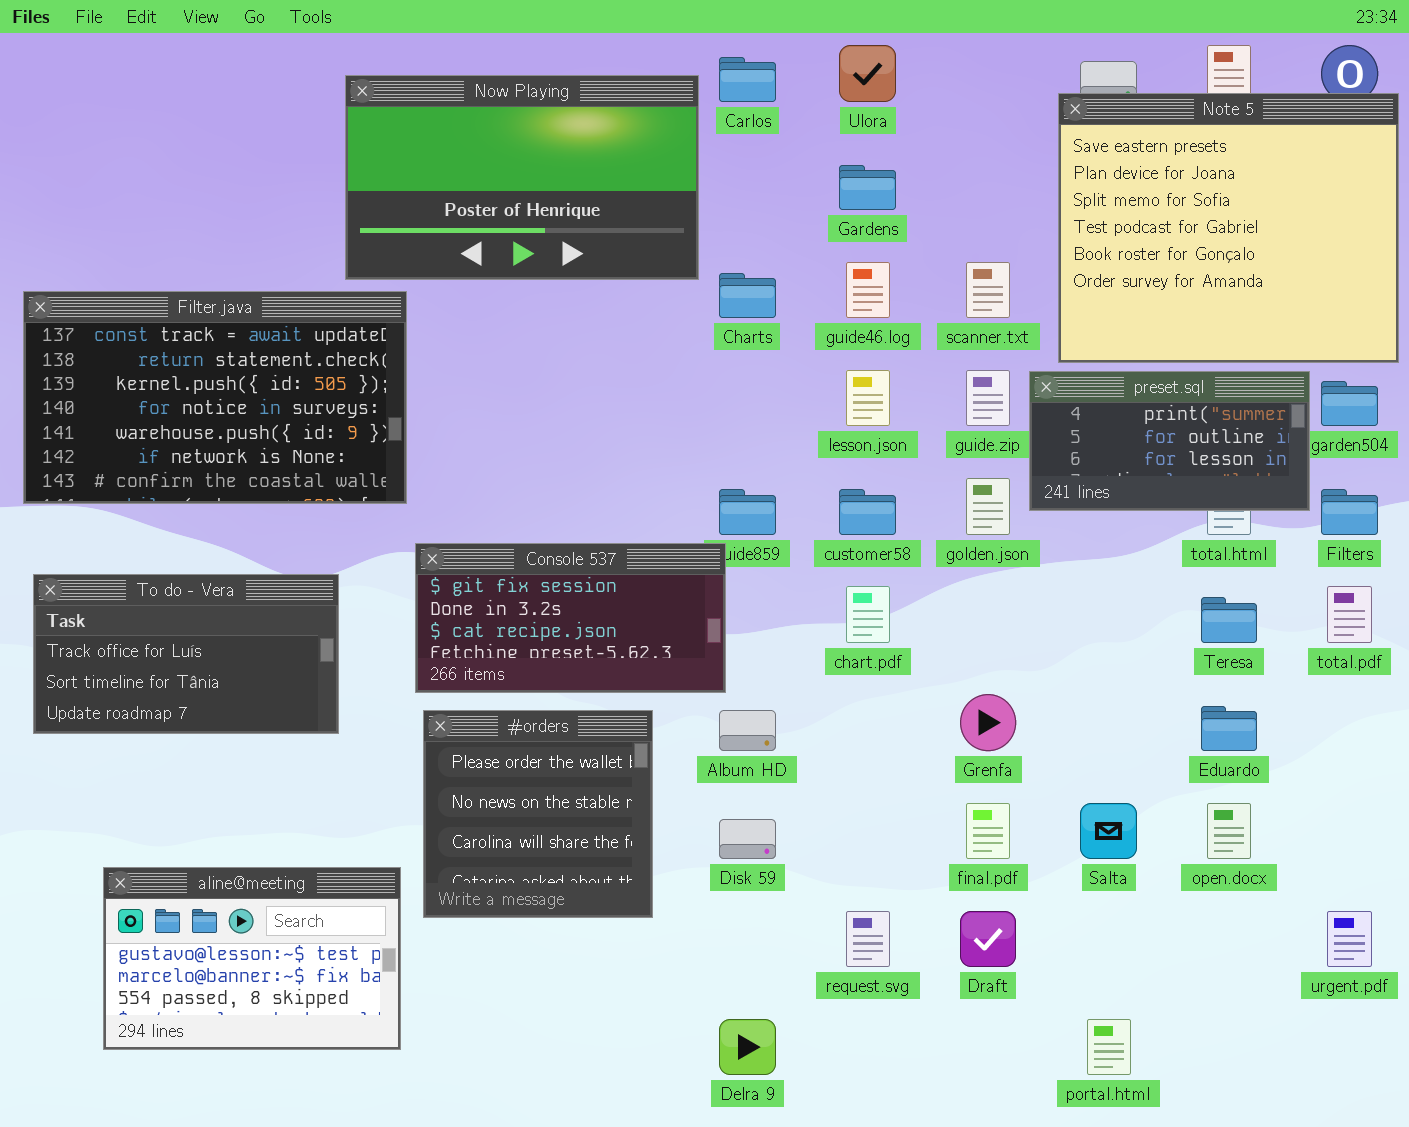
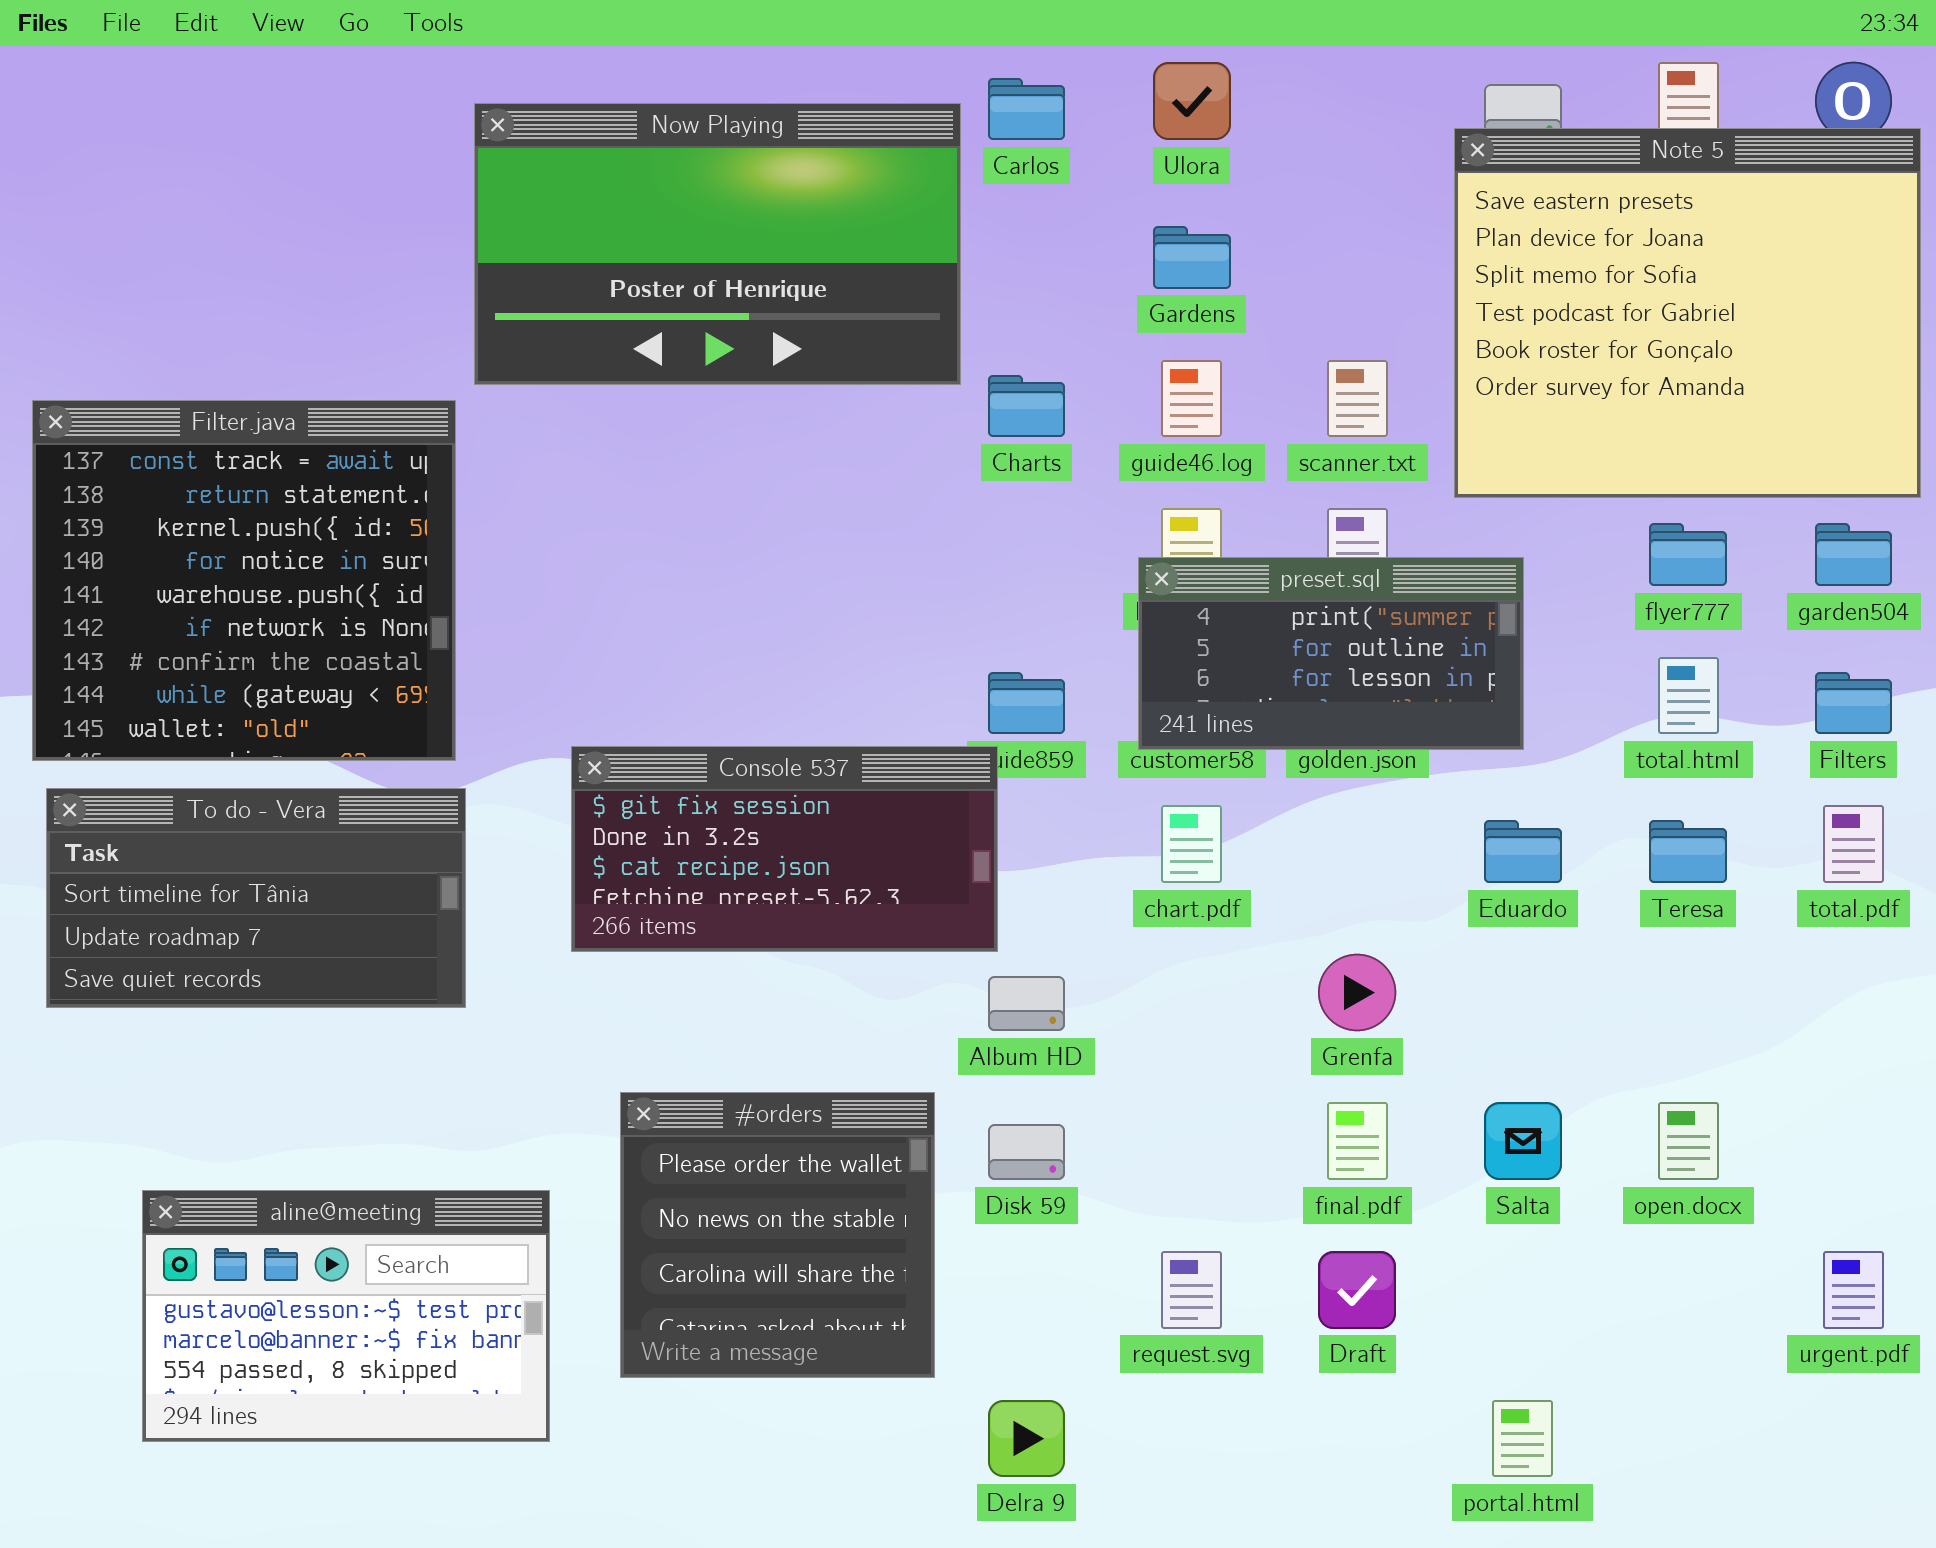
Filter.java: [23,291,407,504] -> [32,400,456,761], resized
preset.sql: [1029,371,1310,511] -> [1138,557,1524,750], moved
To do - Vera: [33,574,339,734] -> [46,788,466,1008], scrolled down 1 row
Eduardo: [1201,706,1257,751] -> [1484,820,1562,883], moved
#orders: [423,710,653,918] -> [620,1092,935,1378], moved

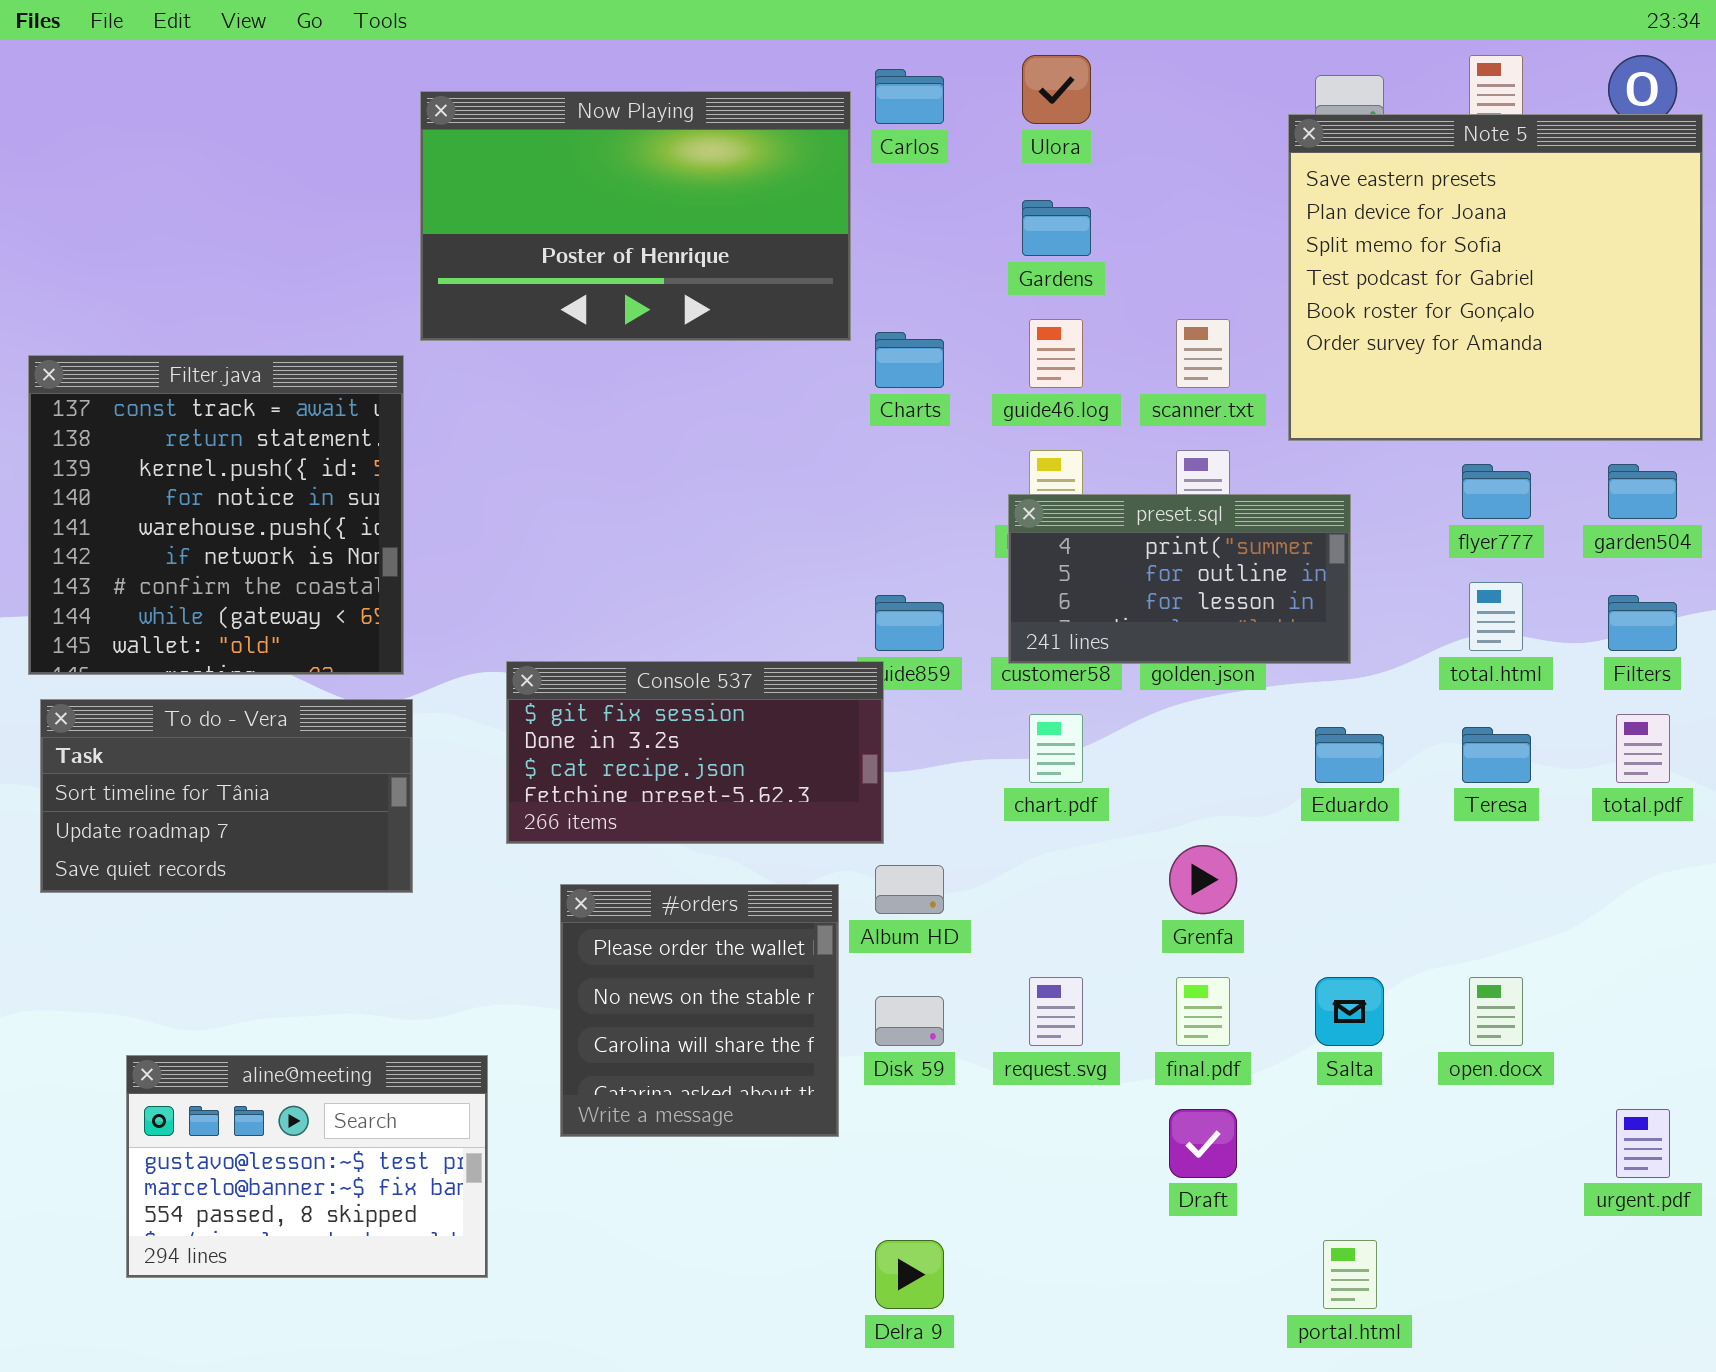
#orders: [620,1092,935,1378] -> [560,884,839,1137], moved
request.svg: [1161,1251,1222,1329] -> [1029,977,1083,1046], moved

